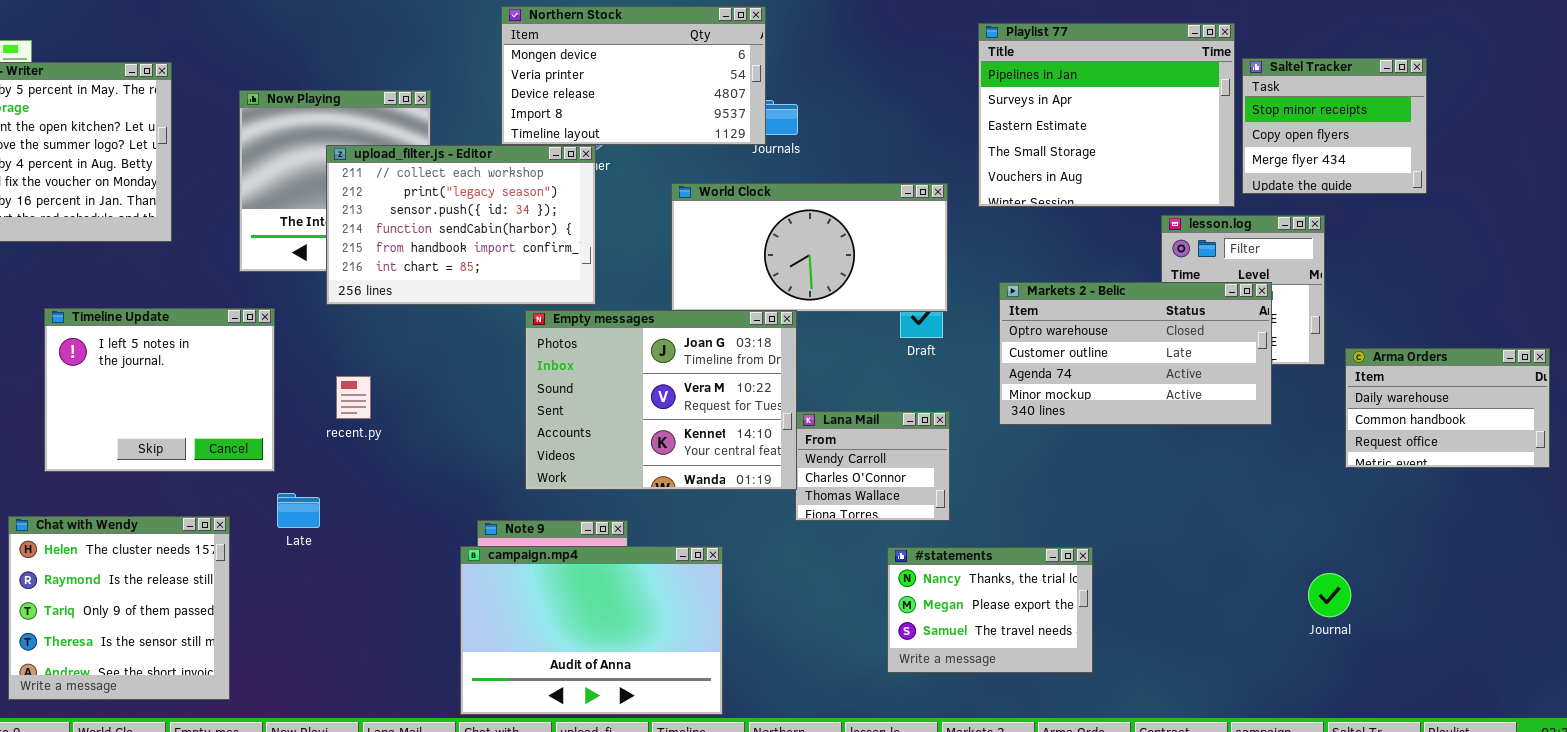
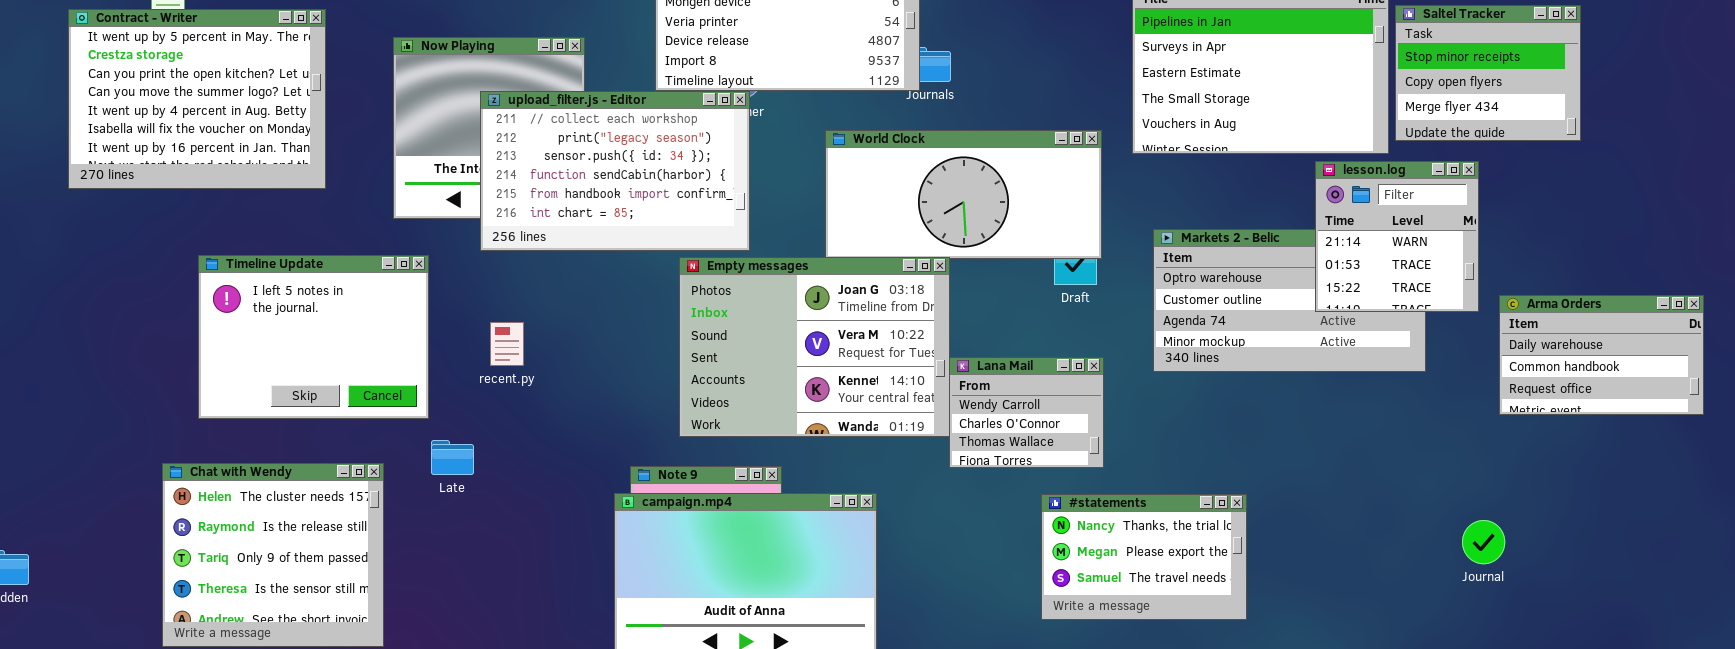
lesson.log: [1161,215,1325,365] -> [1315,161,1479,312], raised

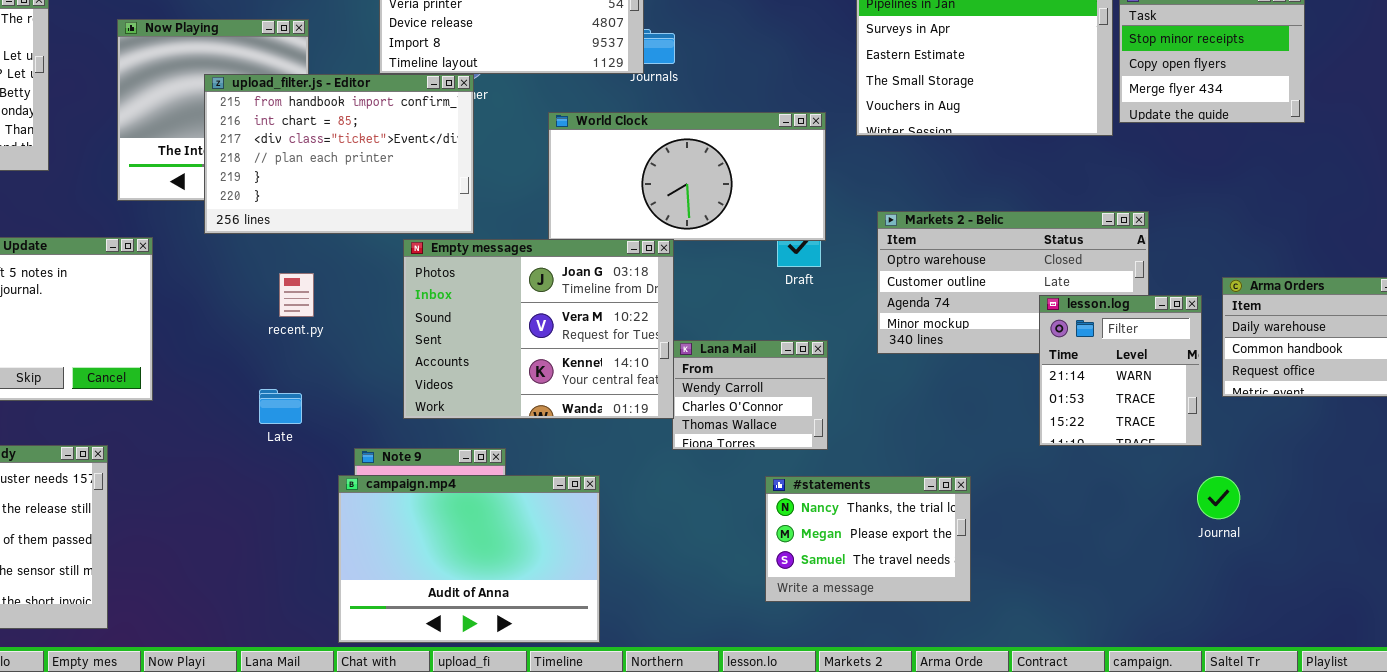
upload_filter.js - Editor: [480,91,750,251] -> [204,74,474,234], scrolled down 4 rows
lesson.log: [1315,161,1479,312] -> [1039,295,1202,446], moved
recent.py: [490,322,524,366] -> [279,273,314,317], moved
Late: [431,440,474,475] -> [259,389,302,424], moved
Journal: [1462,520,1505,564] -> [1197,476,1240,519], moved

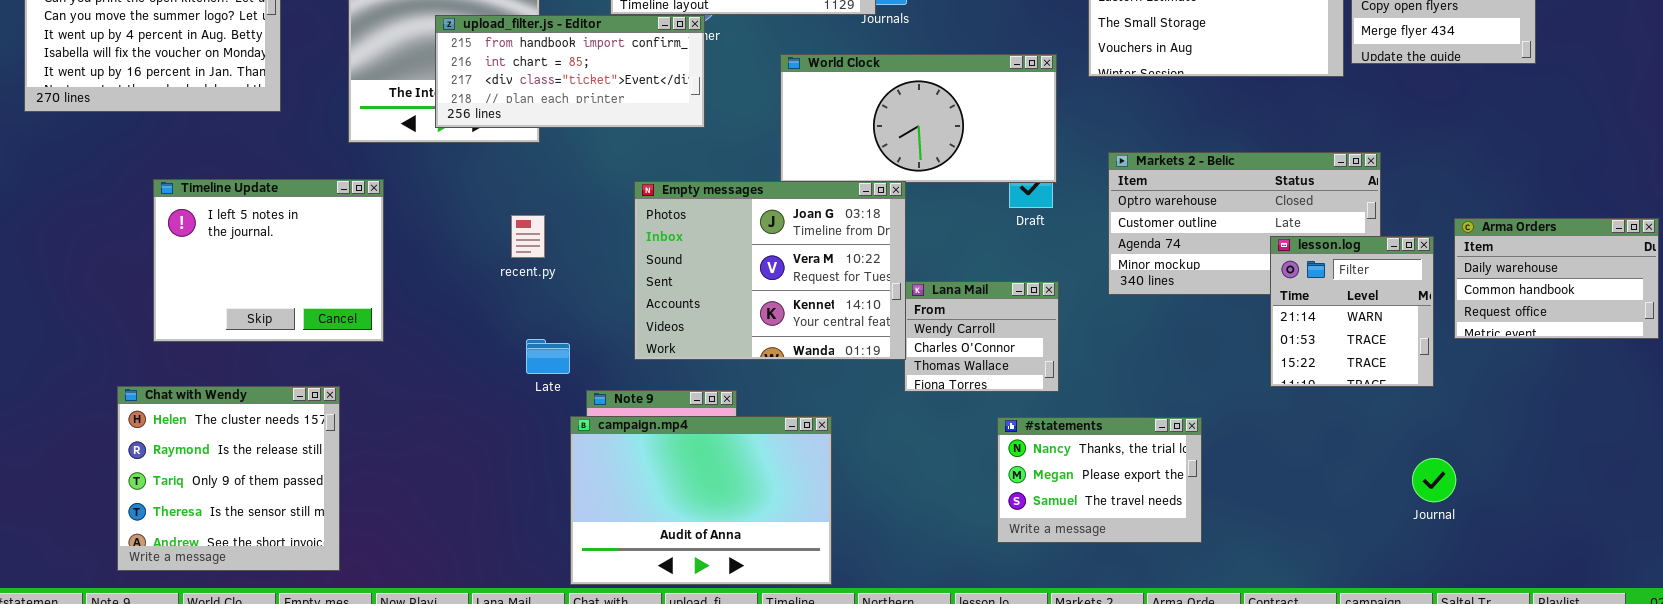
upload_filter.js - Editor: [204,74,474,234] -> [435,15,705,128], resized
Late: [259,389,302,424] -> [526,339,570,374], moved
Journal: [1197,476,1240,519] -> [1412,458,1456,502], moved

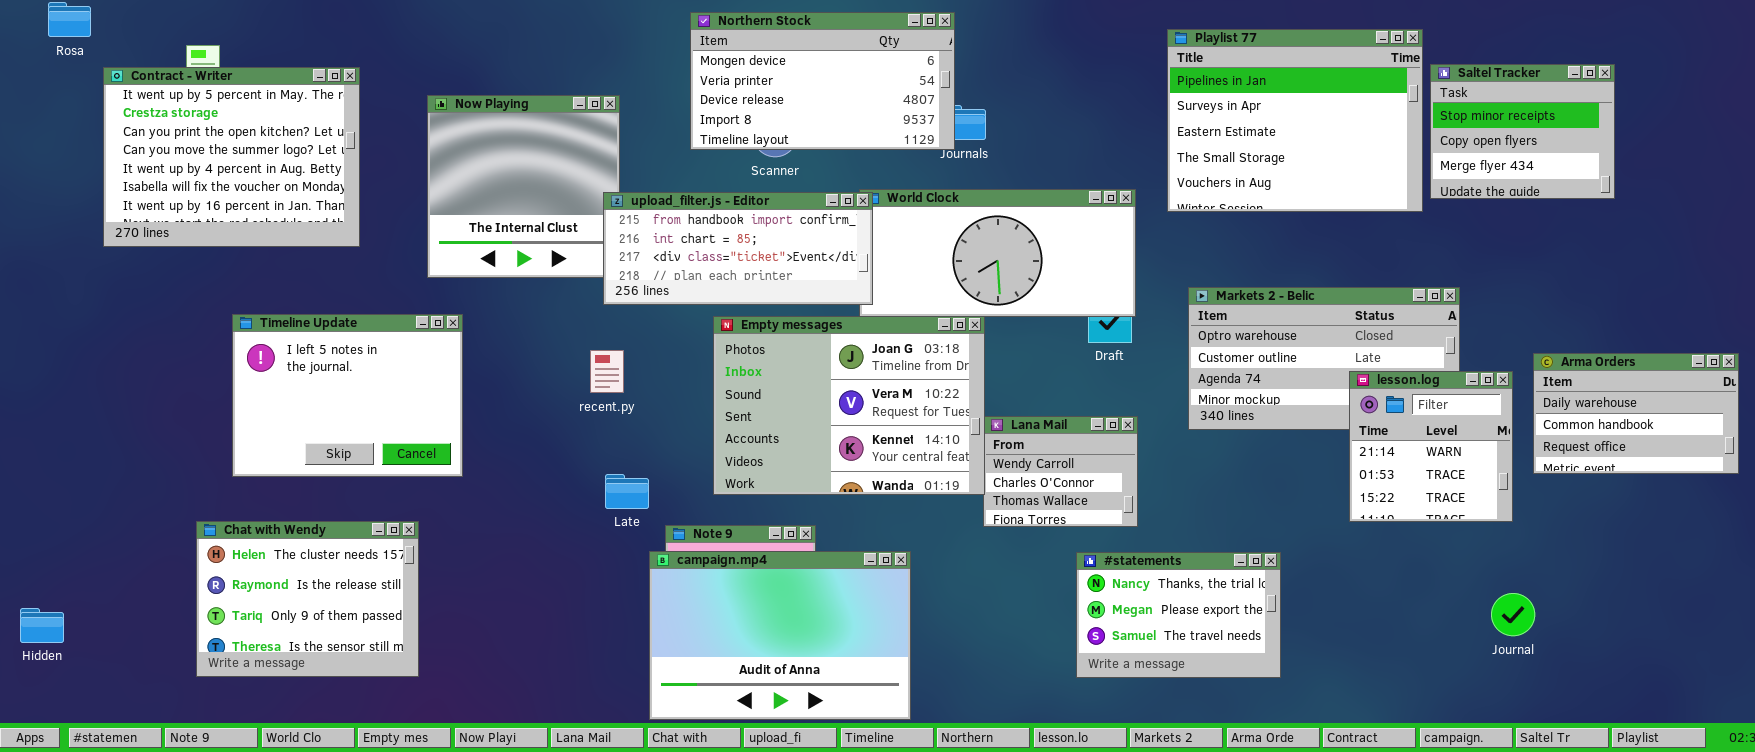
upload_filter.js - Editor: [435,15,705,128] -> [603,192,873,305], moved
Chat with Wendy: [117,386,340,571] -> [196,521,419,677], resized

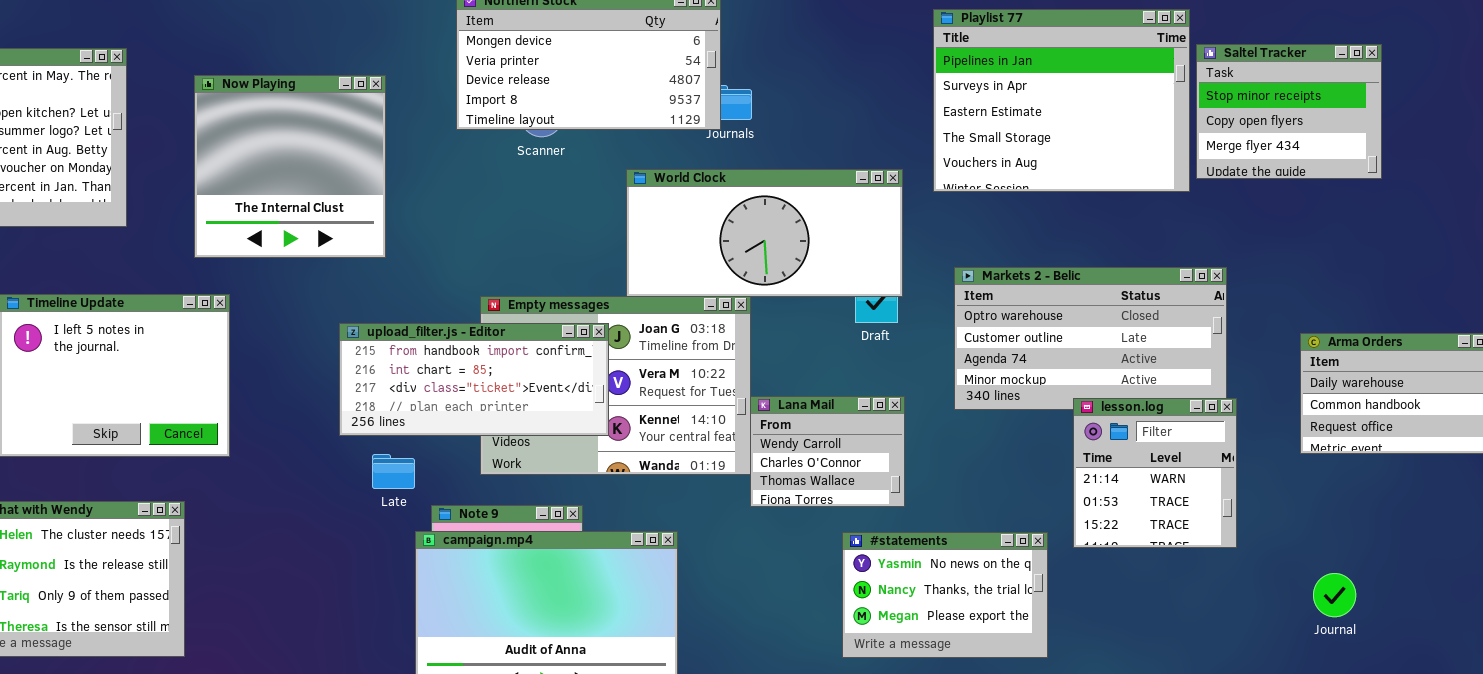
upload_filter.js - Editor: [603,192,873,305] -> [339,323,609,436], moved
lesson.log: [1349,371,1513,522] -> [1073,398,1237,548], moved
#statements: [1076,552,1281,678] -> [842,532,1048,658], scrolled up 1 row
Journal: [1491,593,1535,636] -> [1313,573,1356,617], moved

